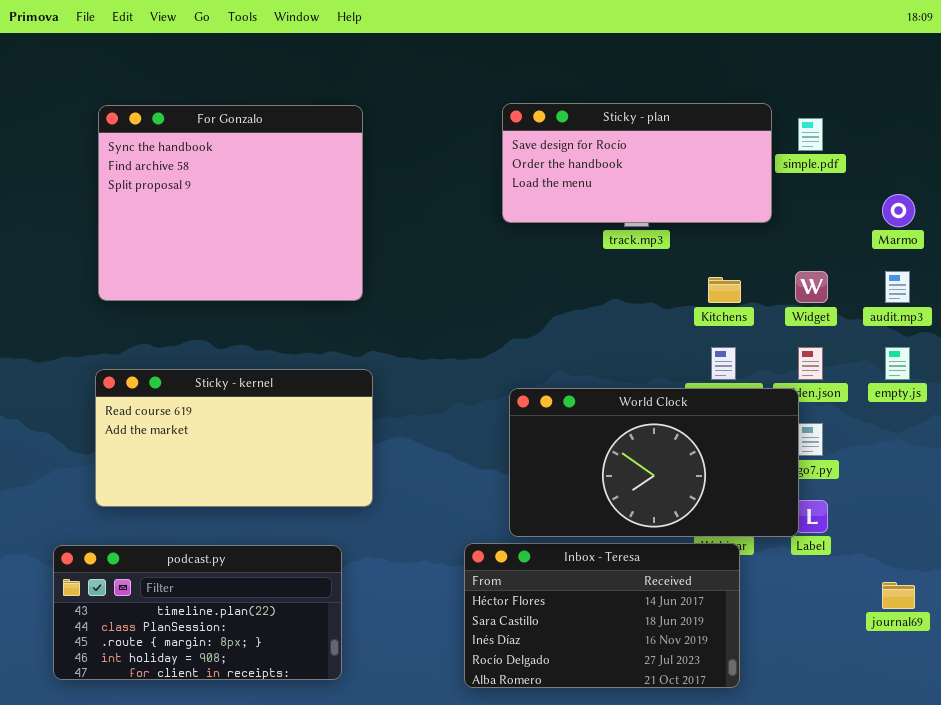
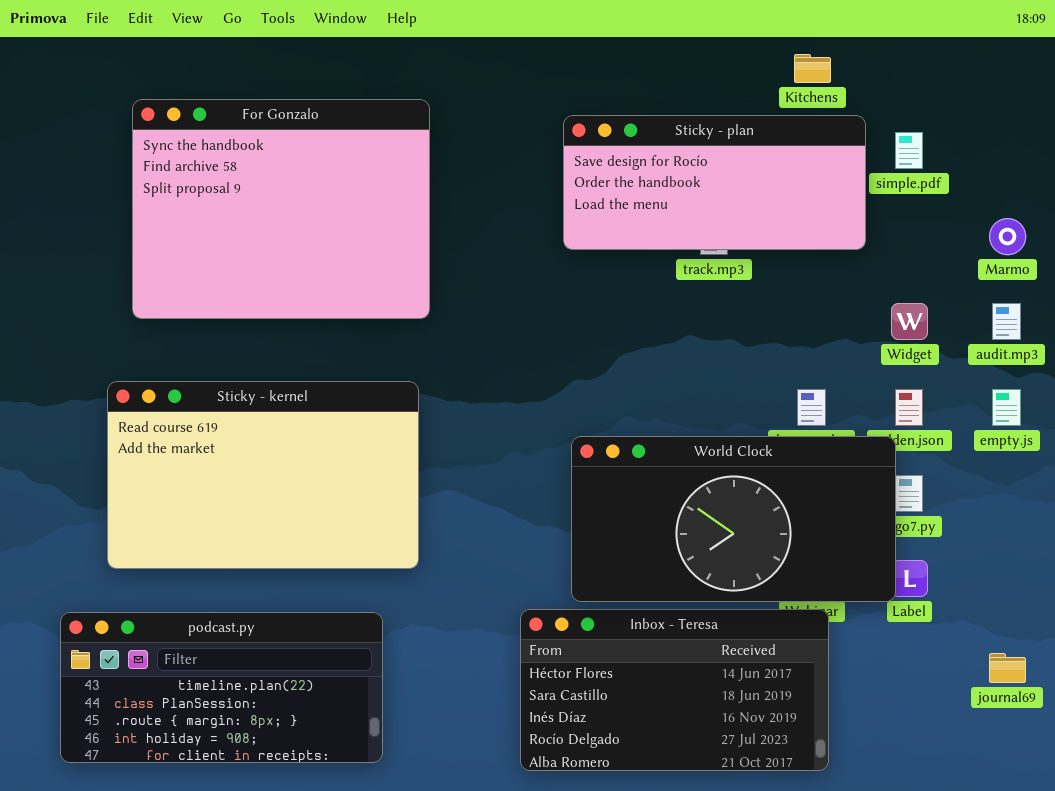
For Gonzalo: [98,105,363,301] -> [132,99,430,319], moved
Kitchens: [708,277,741,303] -> [794,54,831,83], moved
Sticky - kernel: [95,369,373,507] -> [107,381,419,569], resized

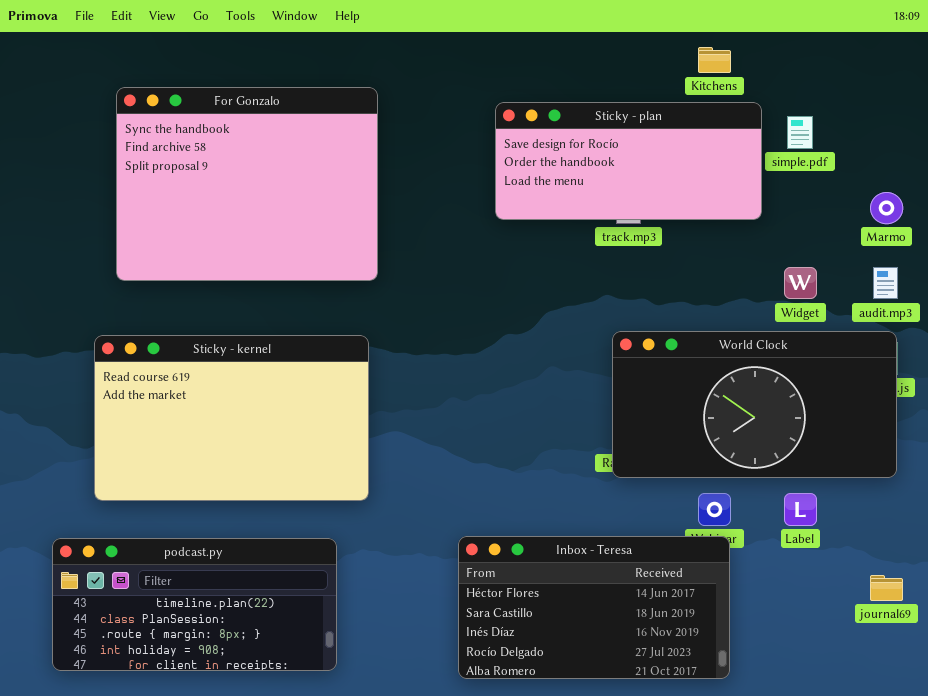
World Clock: [571,436,896,602] -> [612,331,897,478], moved

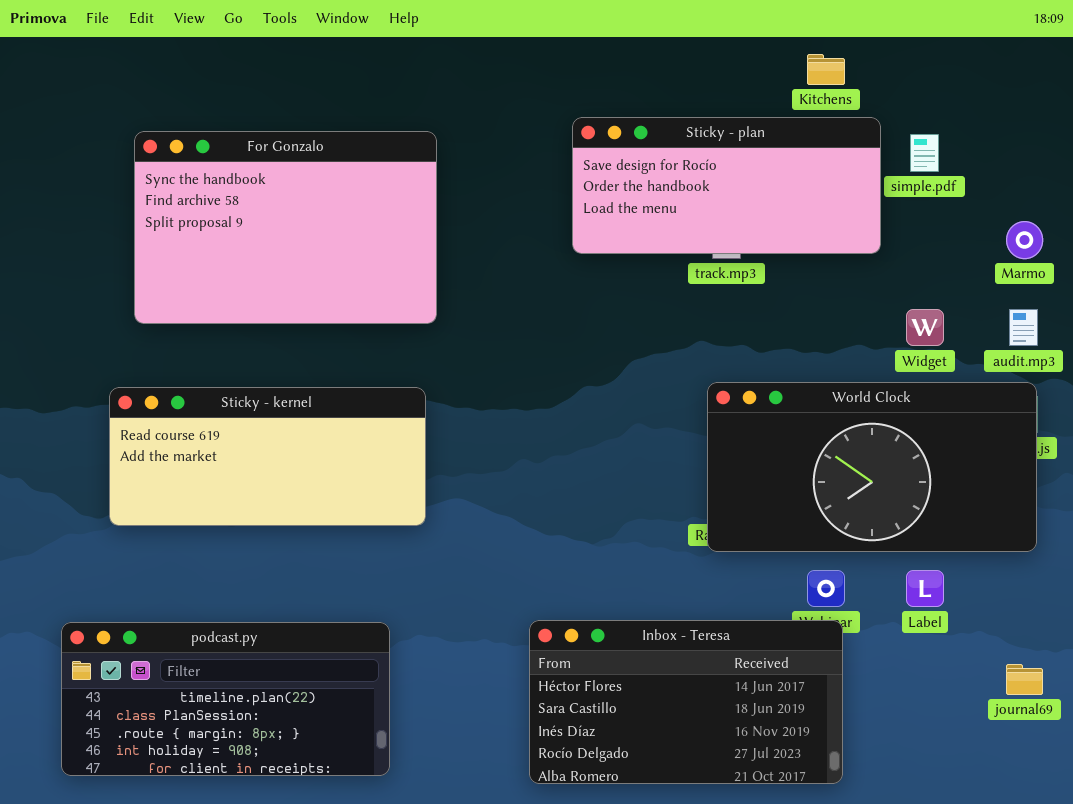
For Gonzalo: [116,87,378,281] -> [134,131,437,324], resized
Sticky - kernel: [94,335,369,501] -> [109,387,426,526], resized

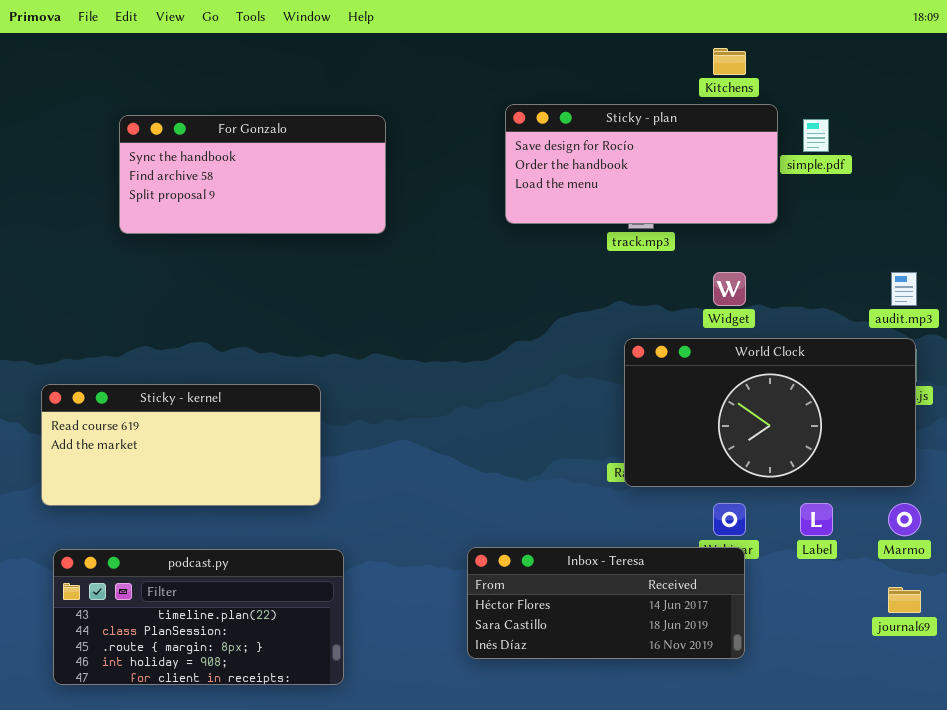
For Gonzalo: [134,131,437,324] -> [119,115,386,234], resized
Marmo: [1006,221,1043,259] -> [888,503,921,536], moved
Widget: [906,309,944,346] -> [713,272,746,306], moved
Sticky - kernel: [109,387,426,526] -> [41,384,321,506], moved
Inbox - Teresa: [529,620,843,784] -> [467,547,745,659], resized

